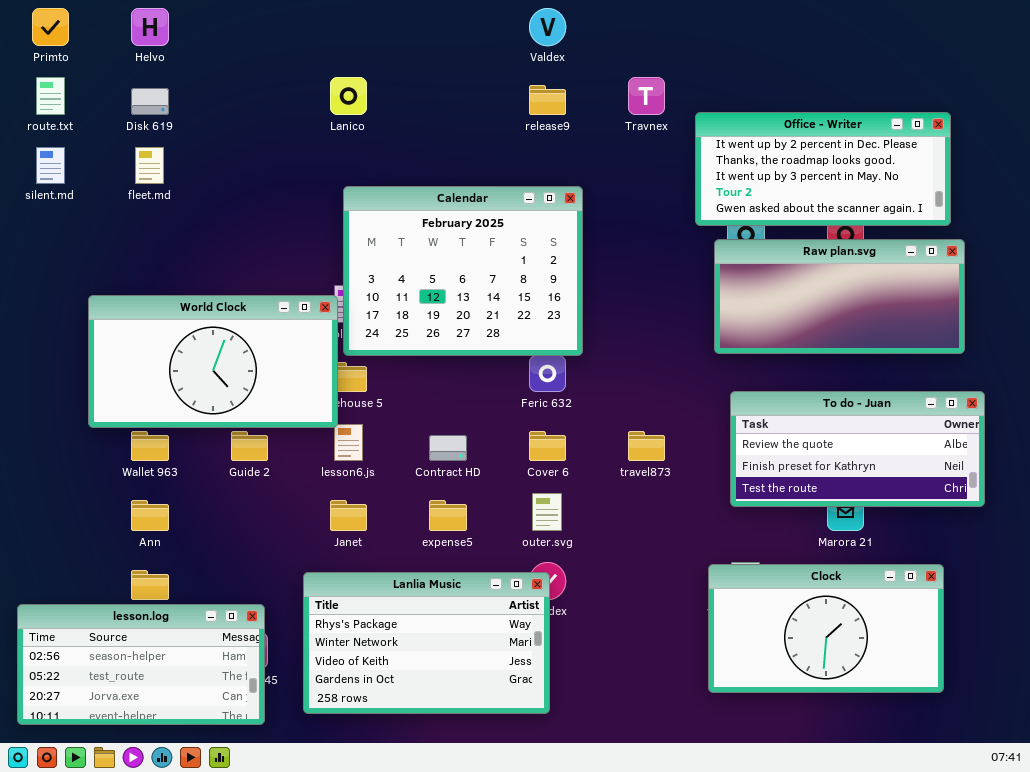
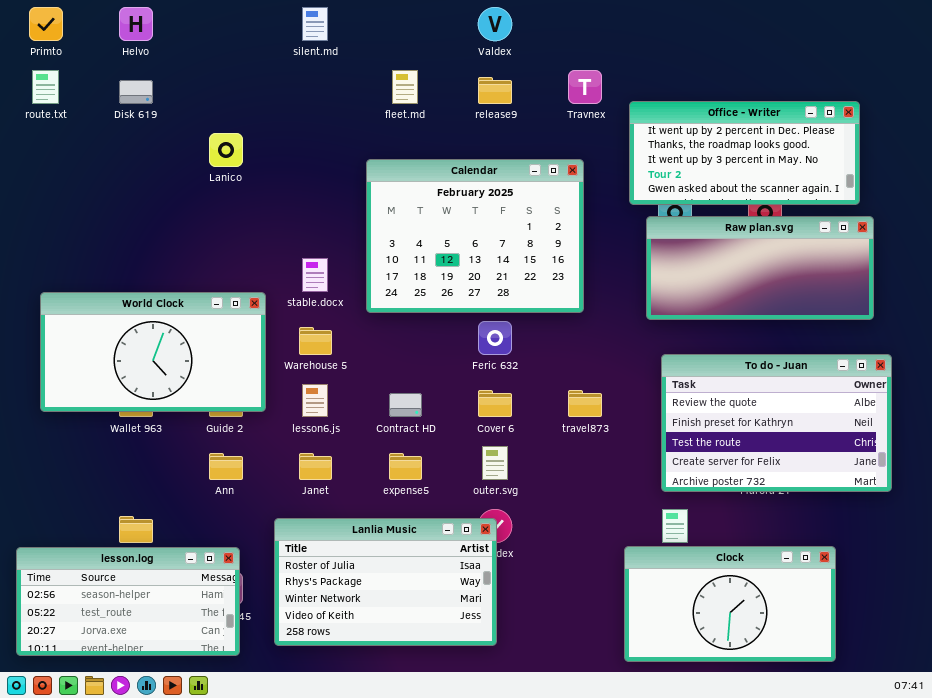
Lanico: [330,77,367,115] -> [209,133,243,167], moved
silent.md: [36,147,65,184] -> [302,7,328,41], moved
fleet.md: [135,147,164,184] -> [392,70,418,104], moved
Calendar: [343,186,583,356] -> [366,159,584,313], moved
World Clock: [88,295,338,428] -> [40,292,266,412], moved
To do - Juan: [730,391,985,507] -> [661,354,892,492], resized
Ann: [131,500,169,531] -> [209,453,243,480], moved
Clock: [708,564,944,693] -> [624,546,836,662], moved
Lanlia Music: [303,572,550,714] -> [274,518,497,646], scrolled up 1 row

